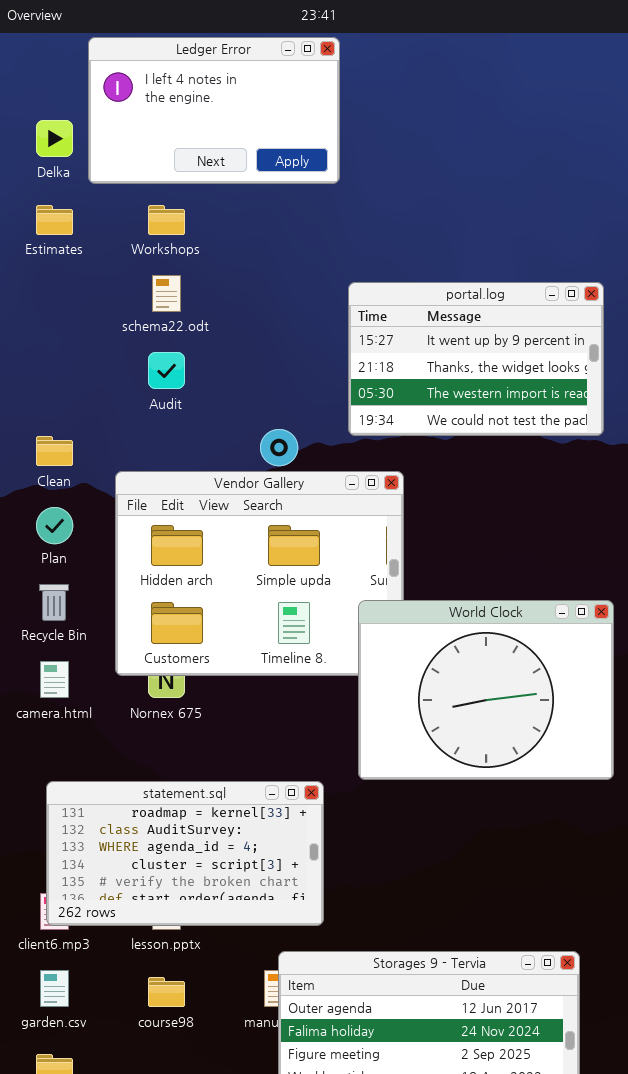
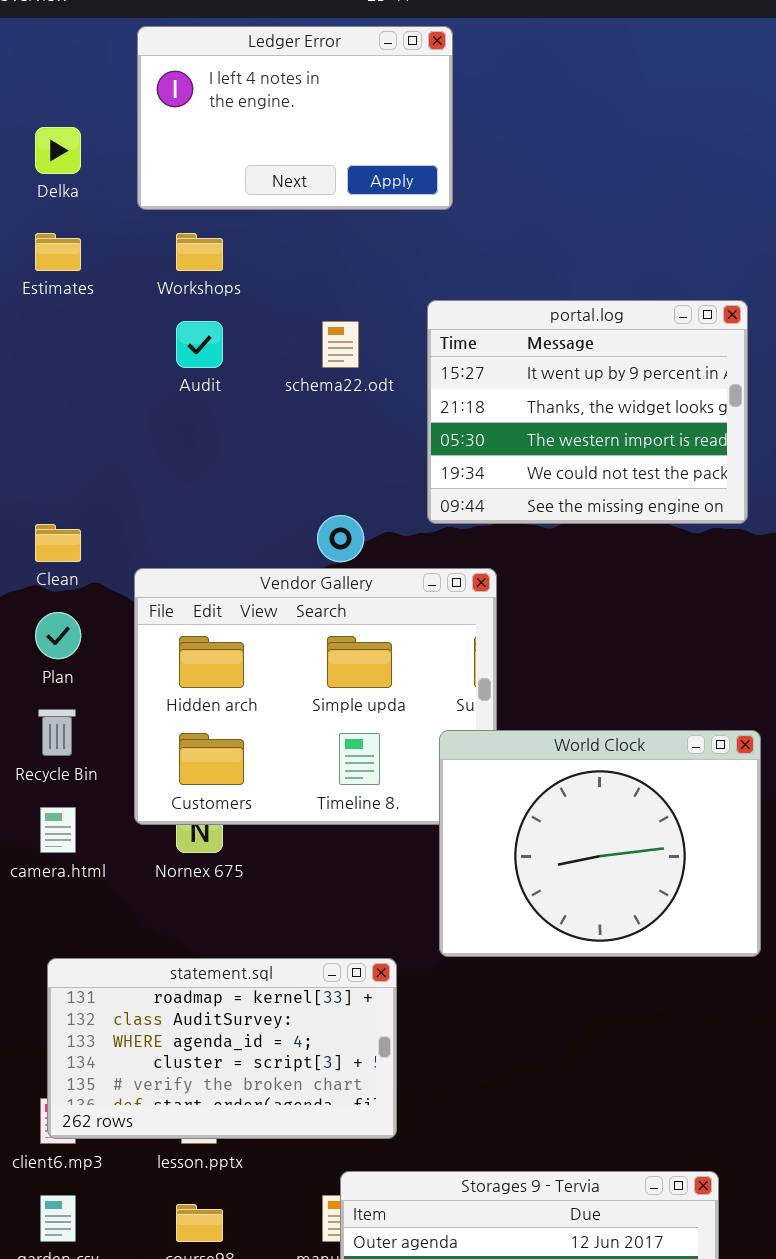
Ledger Error: [88,37,340,184] -> [137,26,453,210], moved
schema22.odt: [152,275,181,312] -> [322,321,359,368], moved
portal.log: [348,282,604,436] -> [427,300,748,524], resized
Audit: [148,352,185,389] -> [176,321,223,368], moved

